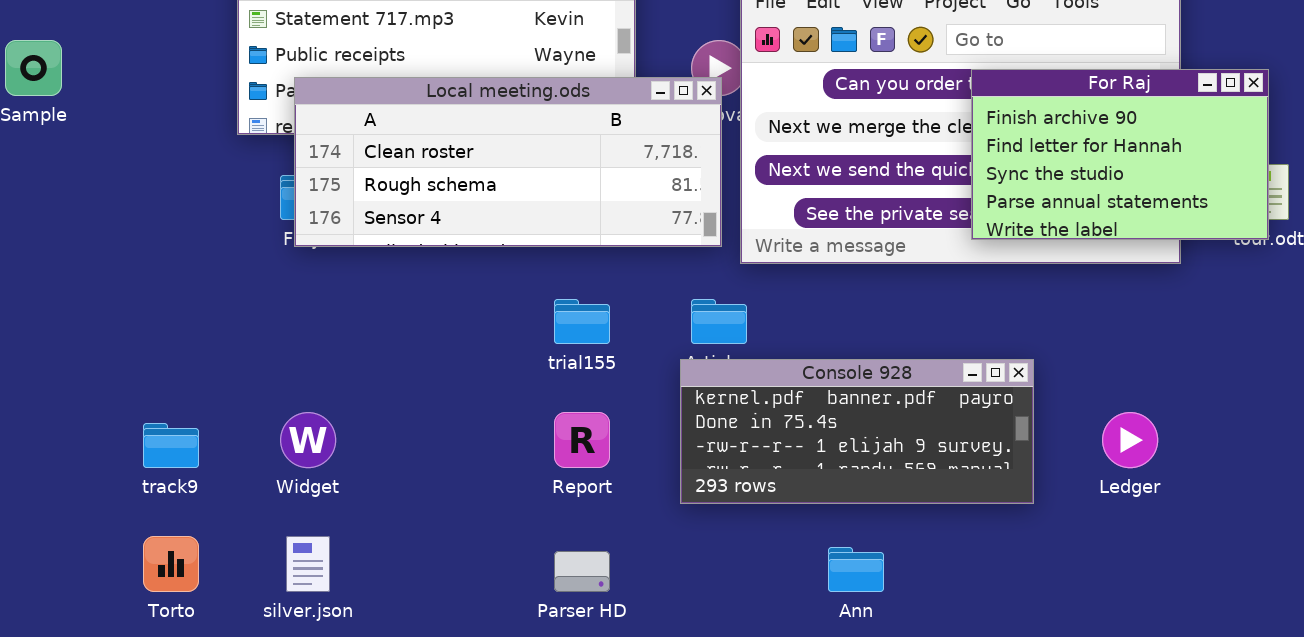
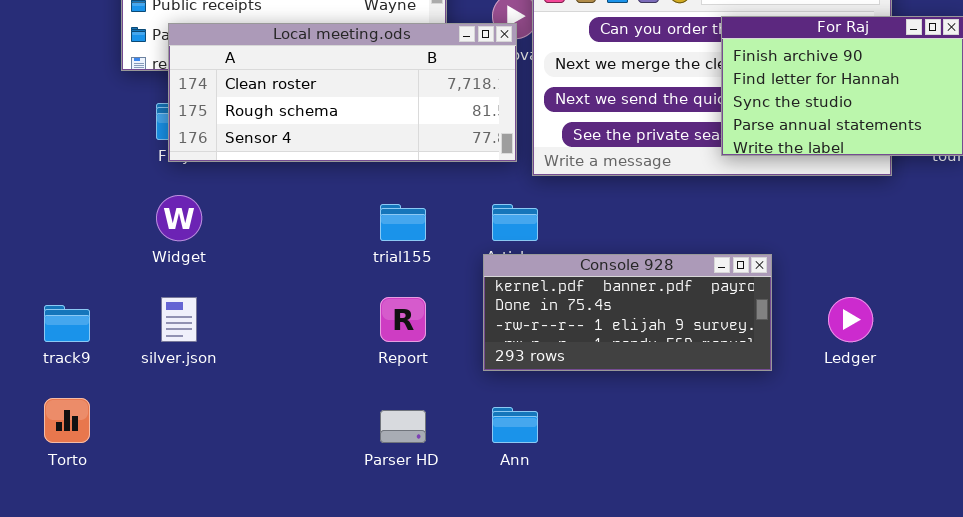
Widget: [280,412,336,468] -> [156,195,202,241], moved
silver.json: [286,536,330,592] -> [161,297,197,342], moved
Ann: [828,547,884,592] -> [492,407,538,443], moved

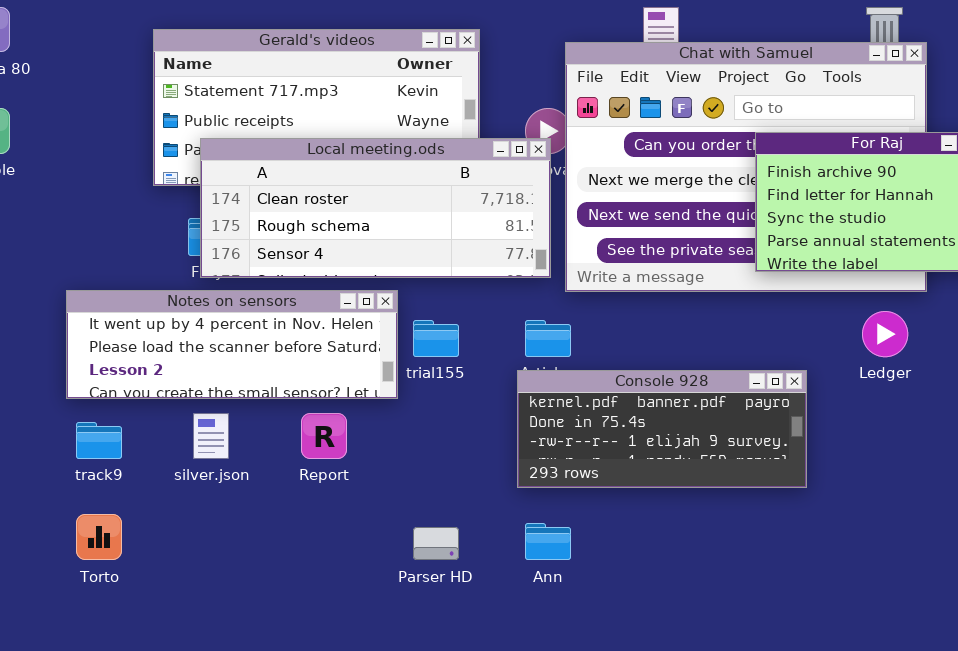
Notes on sensors: none -> [66,290,398,399], opened
Report: [380,297,426,342] -> [301,413,347,459], moved
Ledger: [828,297,873,342] -> [862,311,908,357], moved

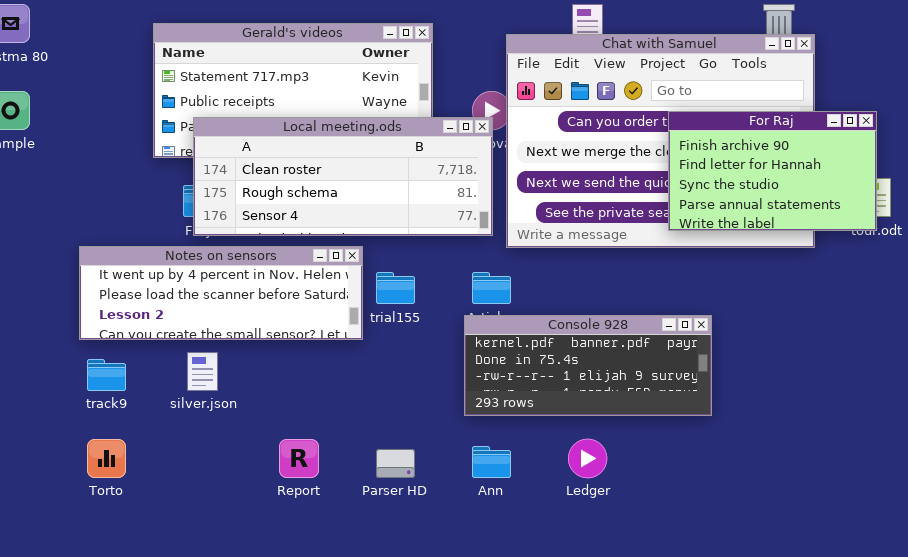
Ledger: [862,311,908,357] -> [568,439,607,478], moved
Report: [301,413,347,459] -> [279,439,319,478], moved

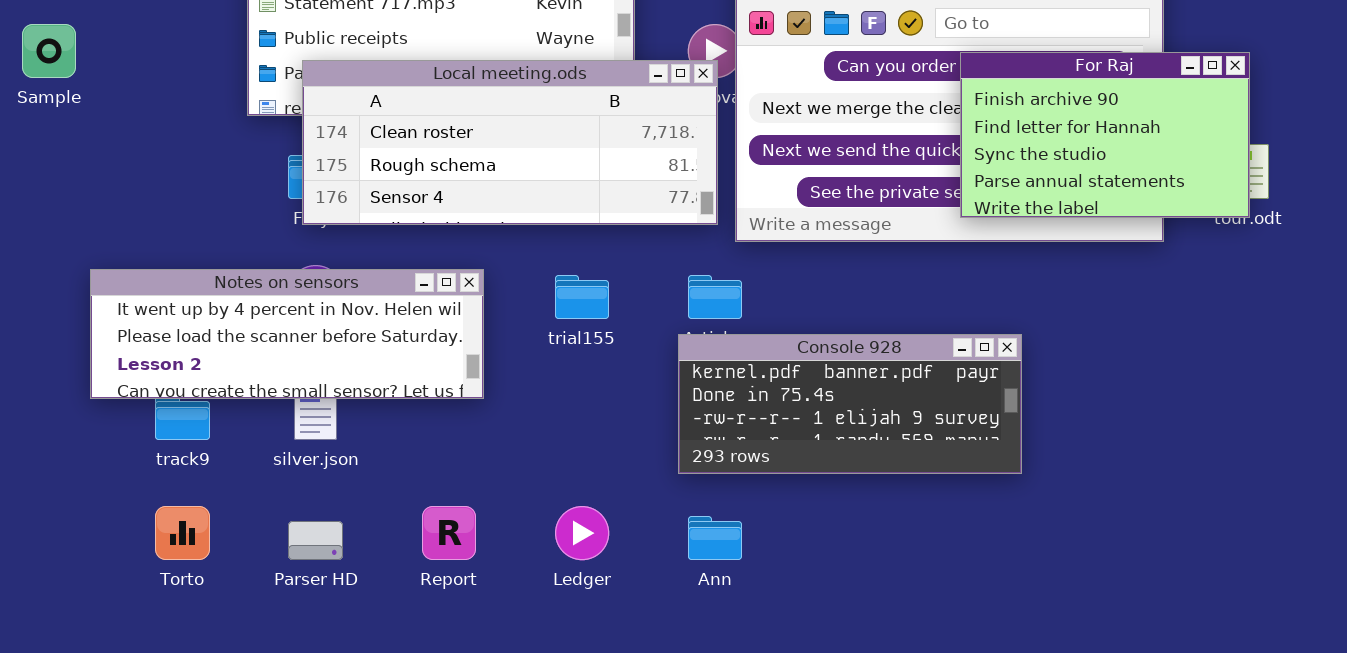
Notes on sensors: [79,246,363,340] -> [90,269,484,399], moved
Ledger: [568,439,607,478] -> [555,506,609,560], moved
Parser HD: [376,449,415,478] -> [288,521,343,560], moved

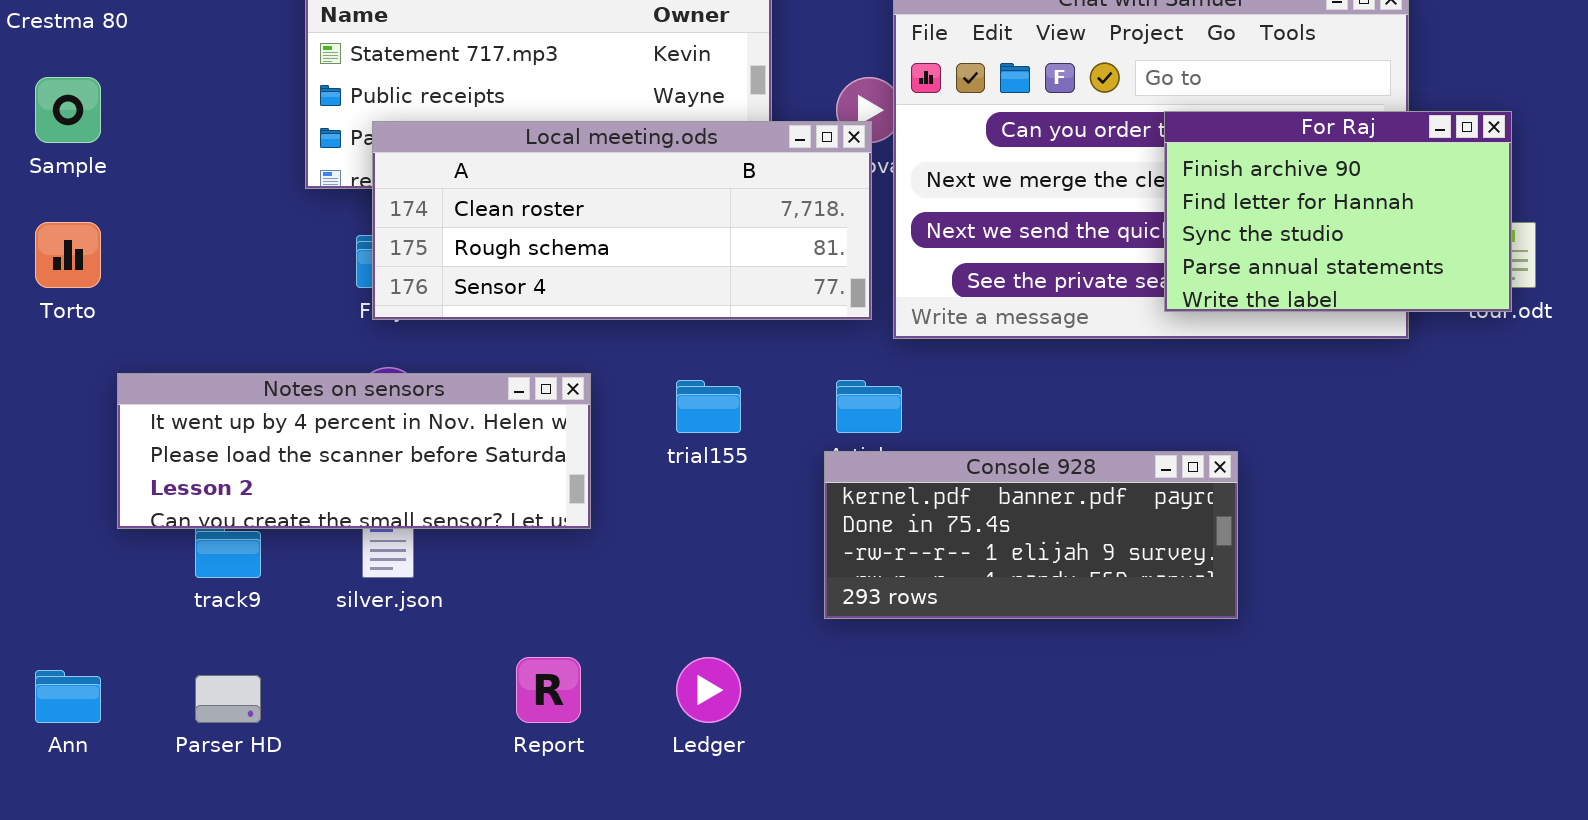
Torto: [155,506,210,560] -> [35,222,101,288], moved
Ann: [688,516,742,560] -> [35,670,101,723], moved
Parser HD: [288,521,343,560] -> [195,675,261,723], moved

